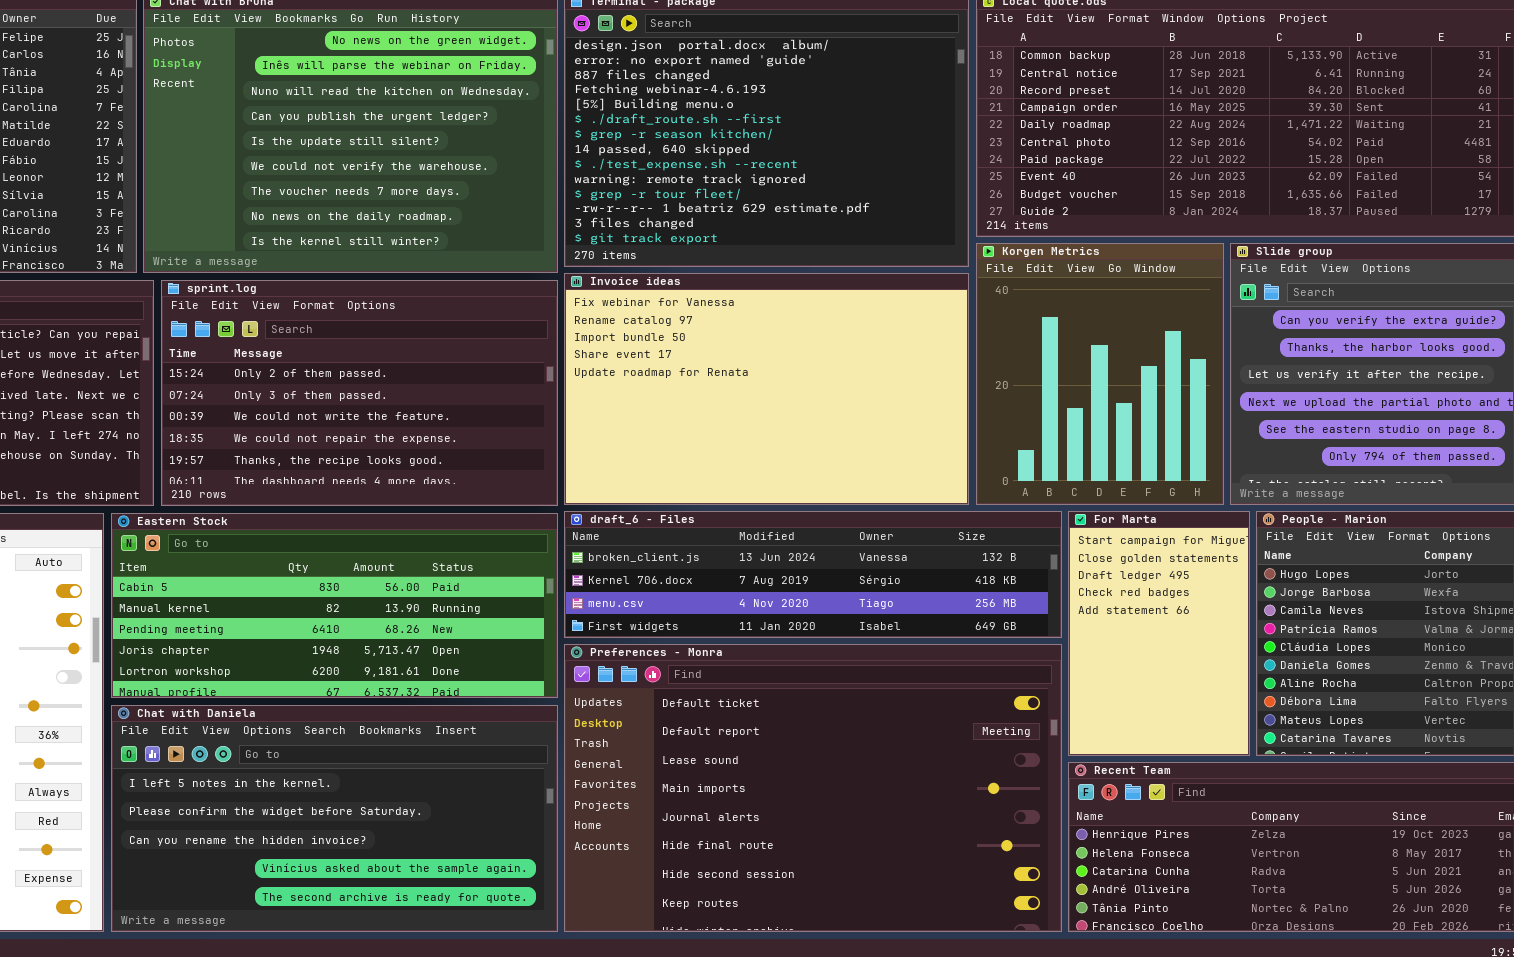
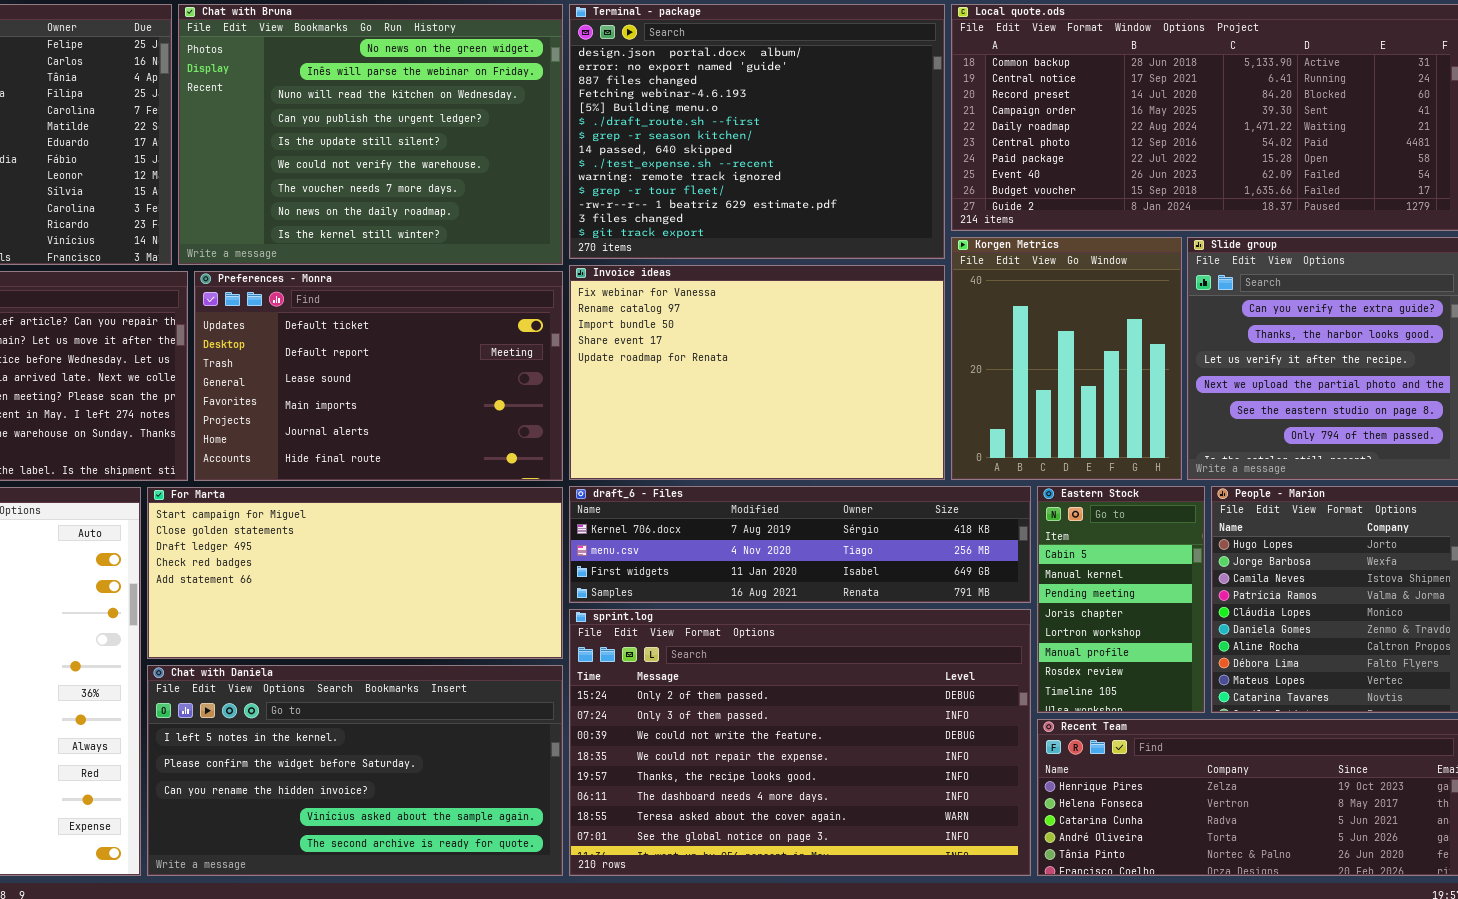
sprint.log: [161,280,558,506] -> [569,609,1031,876], moved, resized
draft_6 - Files: [564,511,1062,638] -> [569,486,1031,603], scrolled down 1 row
For Marta: [1068,511,1250,756] -> [147,487,563,659], moved, resized
Eastern Stock: [111,513,558,698] -> [1037,486,1205,713], moved, resized
Preferences - Monra: [564,644,1062,932] -> [194,271,563,481], moved, resized

